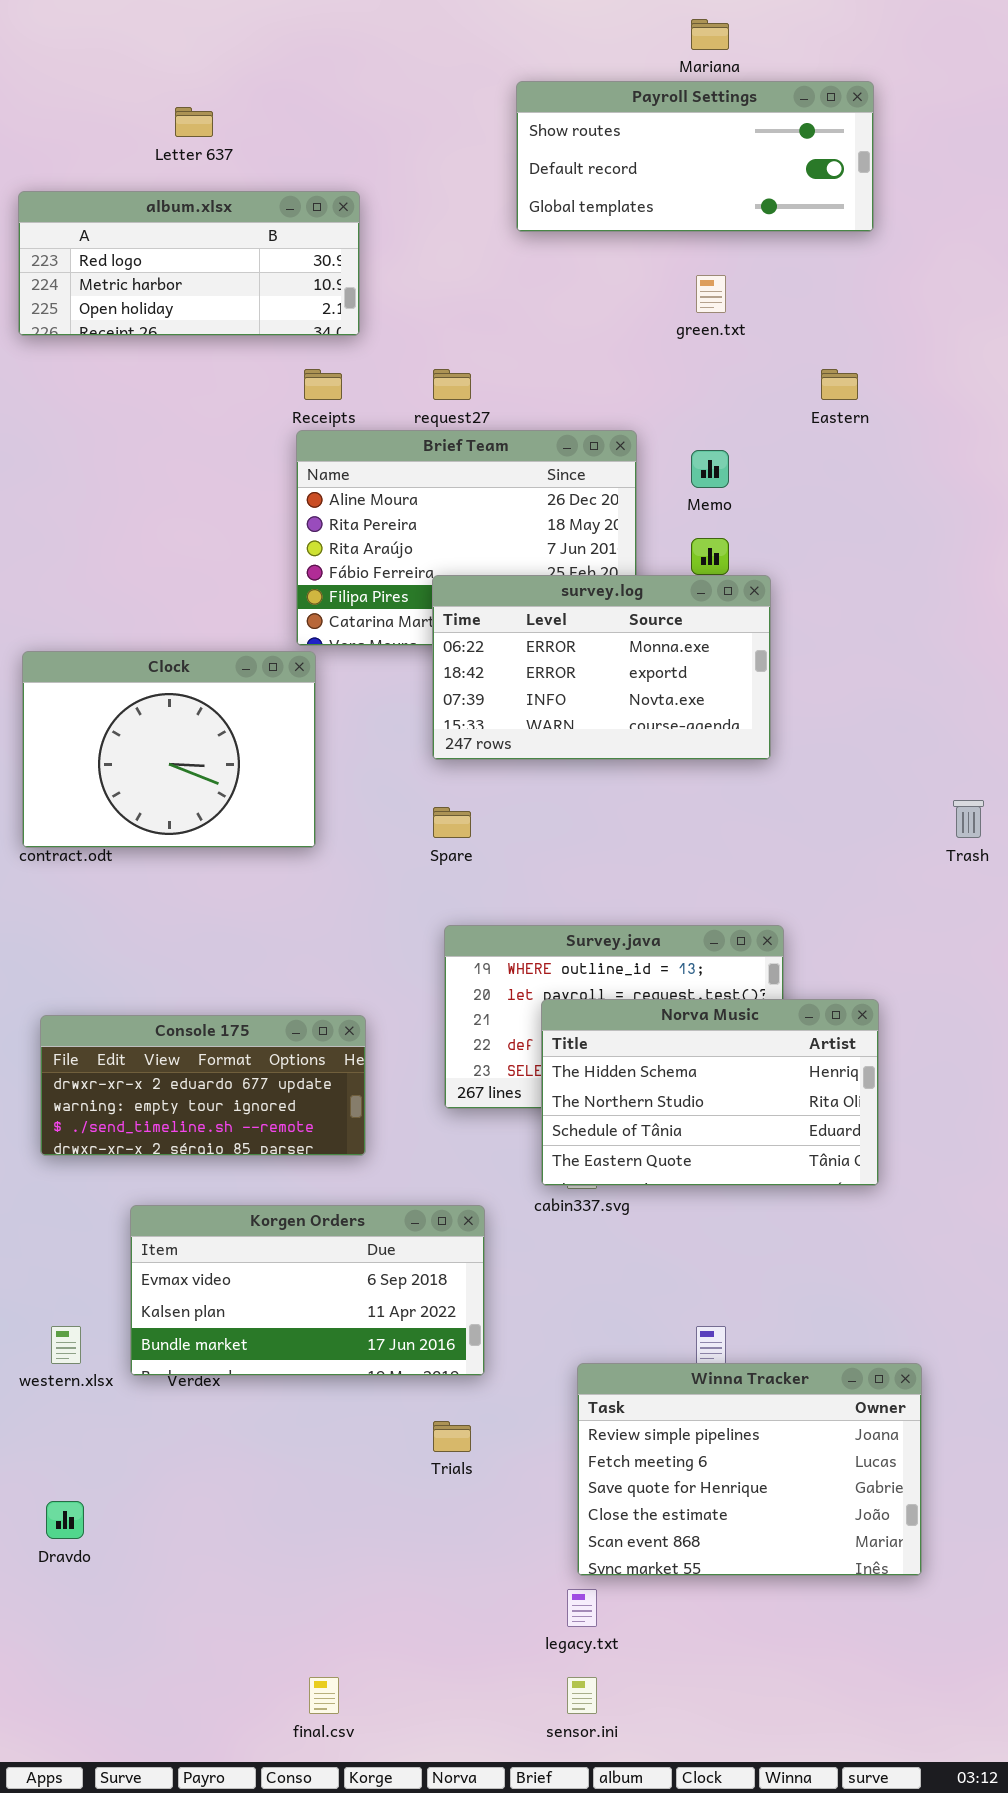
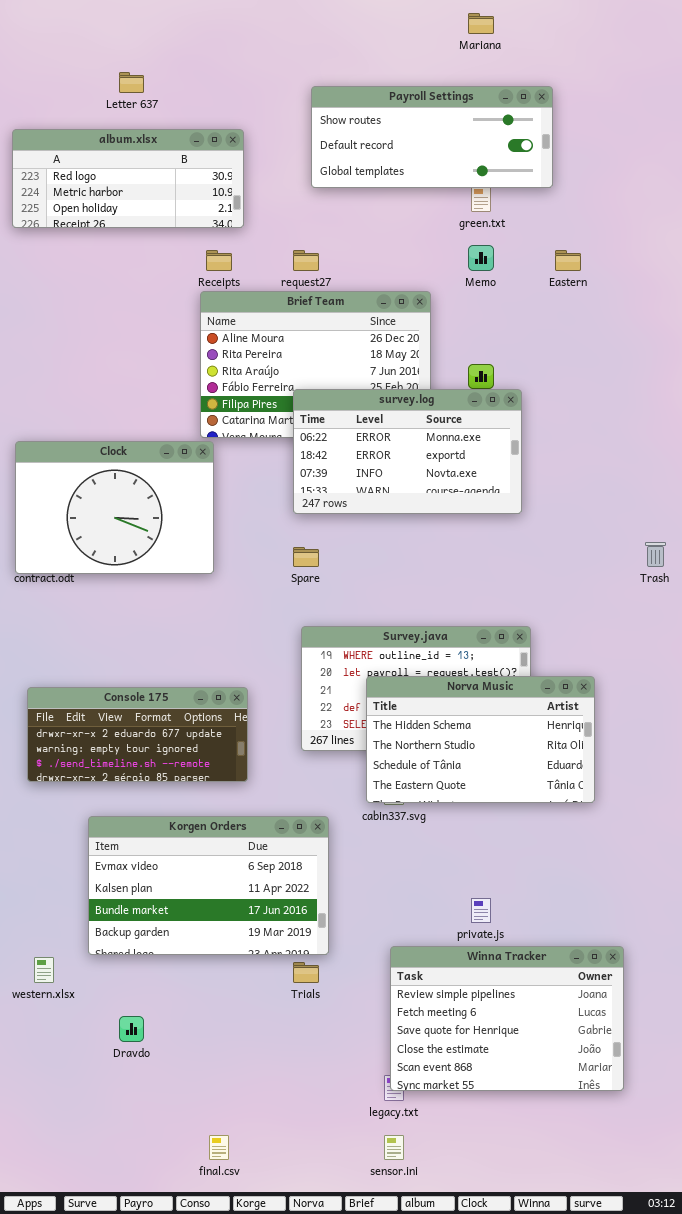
Payroll Settings: [516,81,874,232] -> [311,86,553,188], moved
Memo: [691,450,729,488] -> [468,245,494,271], moved
Korgen Orders: [130,1205,485,1376] -> [88,816,329,955], resized
western.xlsx: [51,1326,81,1364] -> [34,957,54,983], moved
Winna Tracker: [577,1363,922,1576] -> [390,946,624,1091], moved
Dravdo: [46,1501,84,1539] -> [119,1016,144,1042], moved

